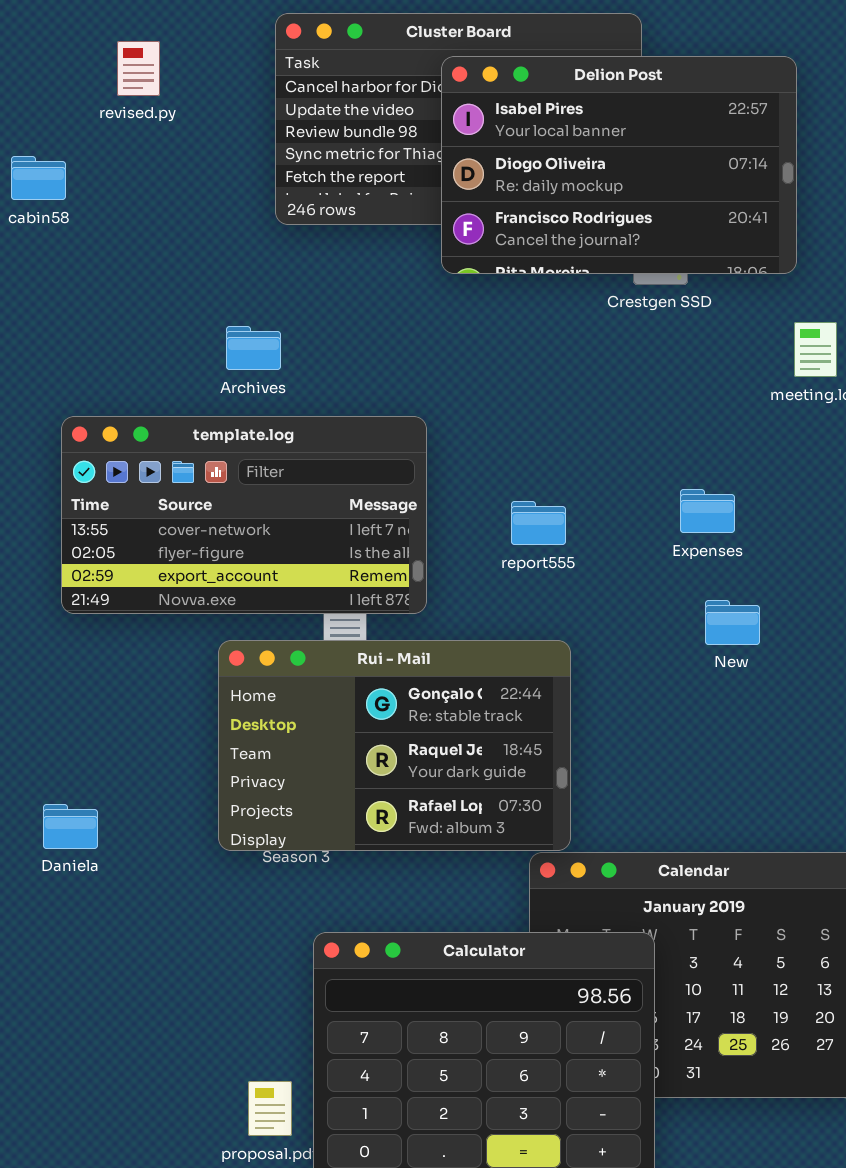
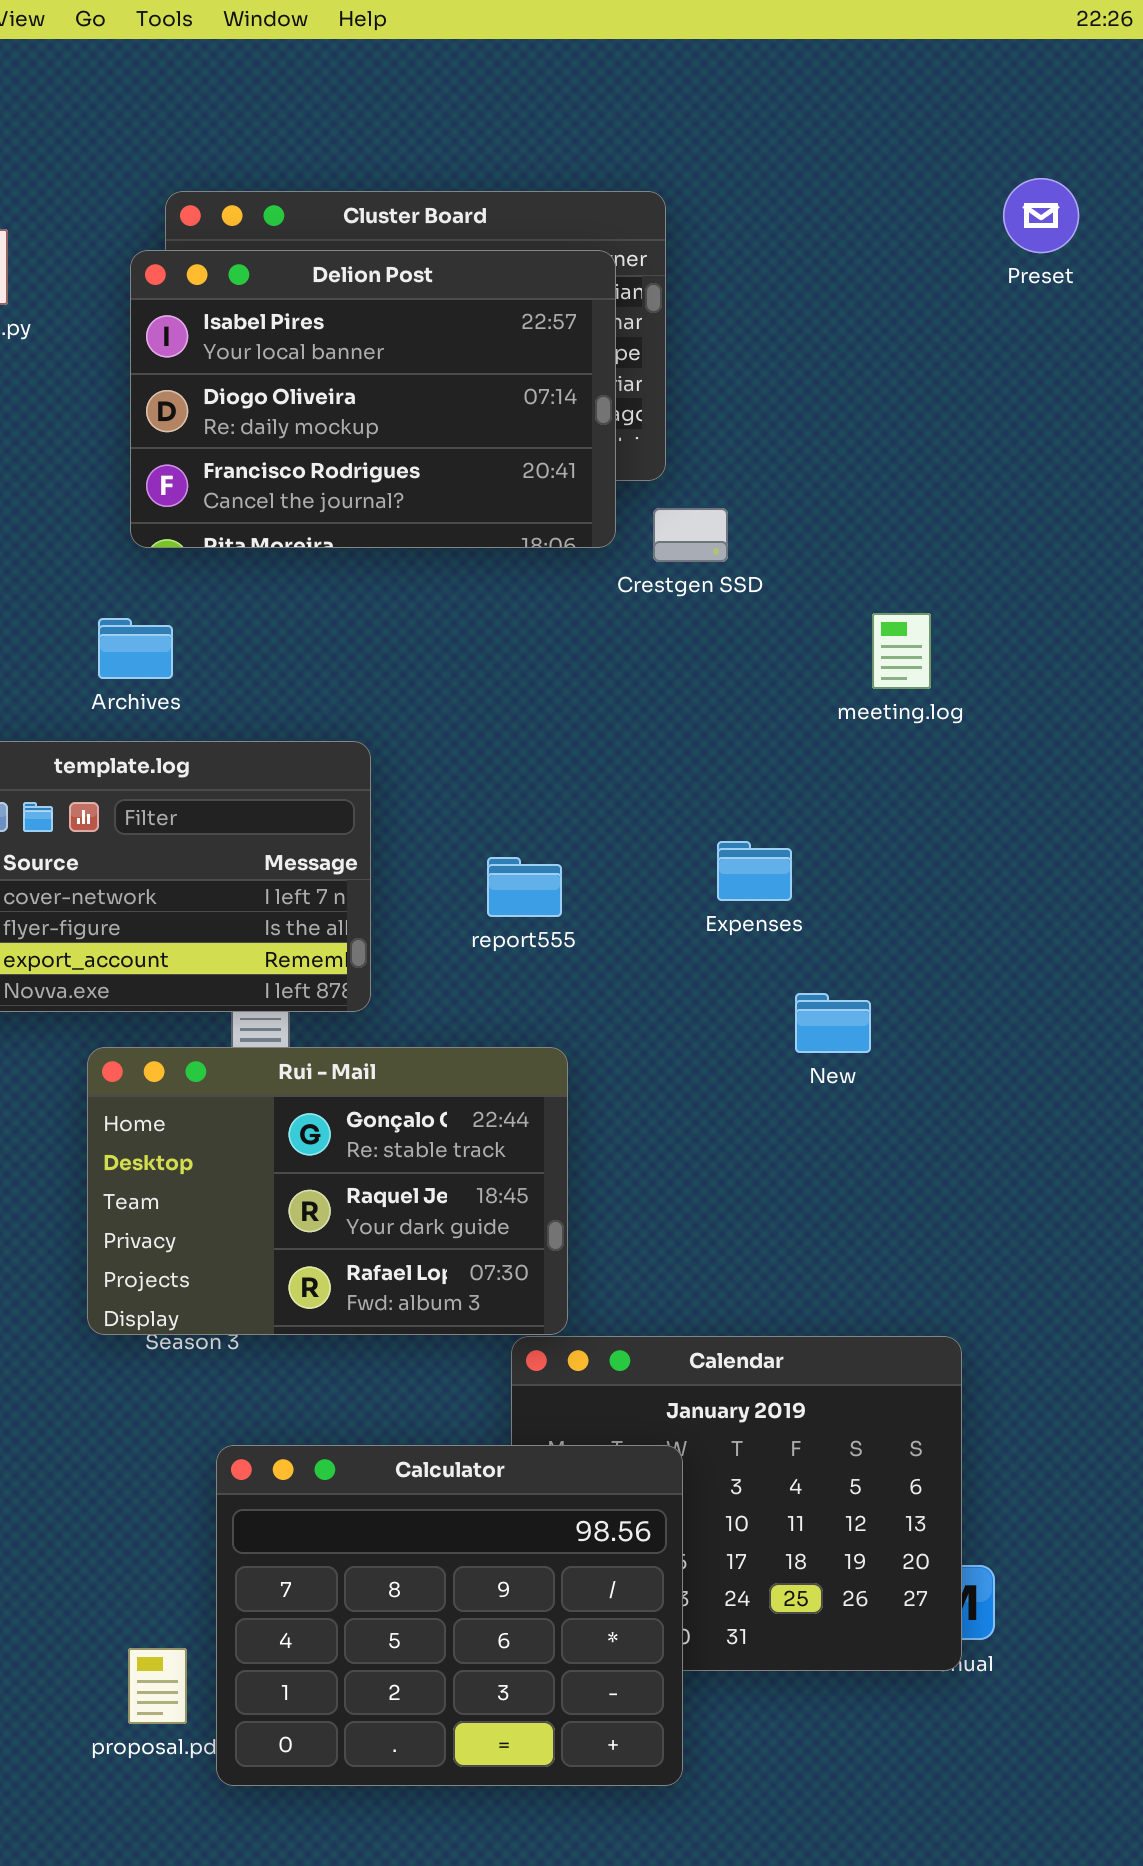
Delion Post: [441,56,797,274] -> [130,250,616,548], moved
New: [705,600,760,645] -> [795,993,871,1053], moved

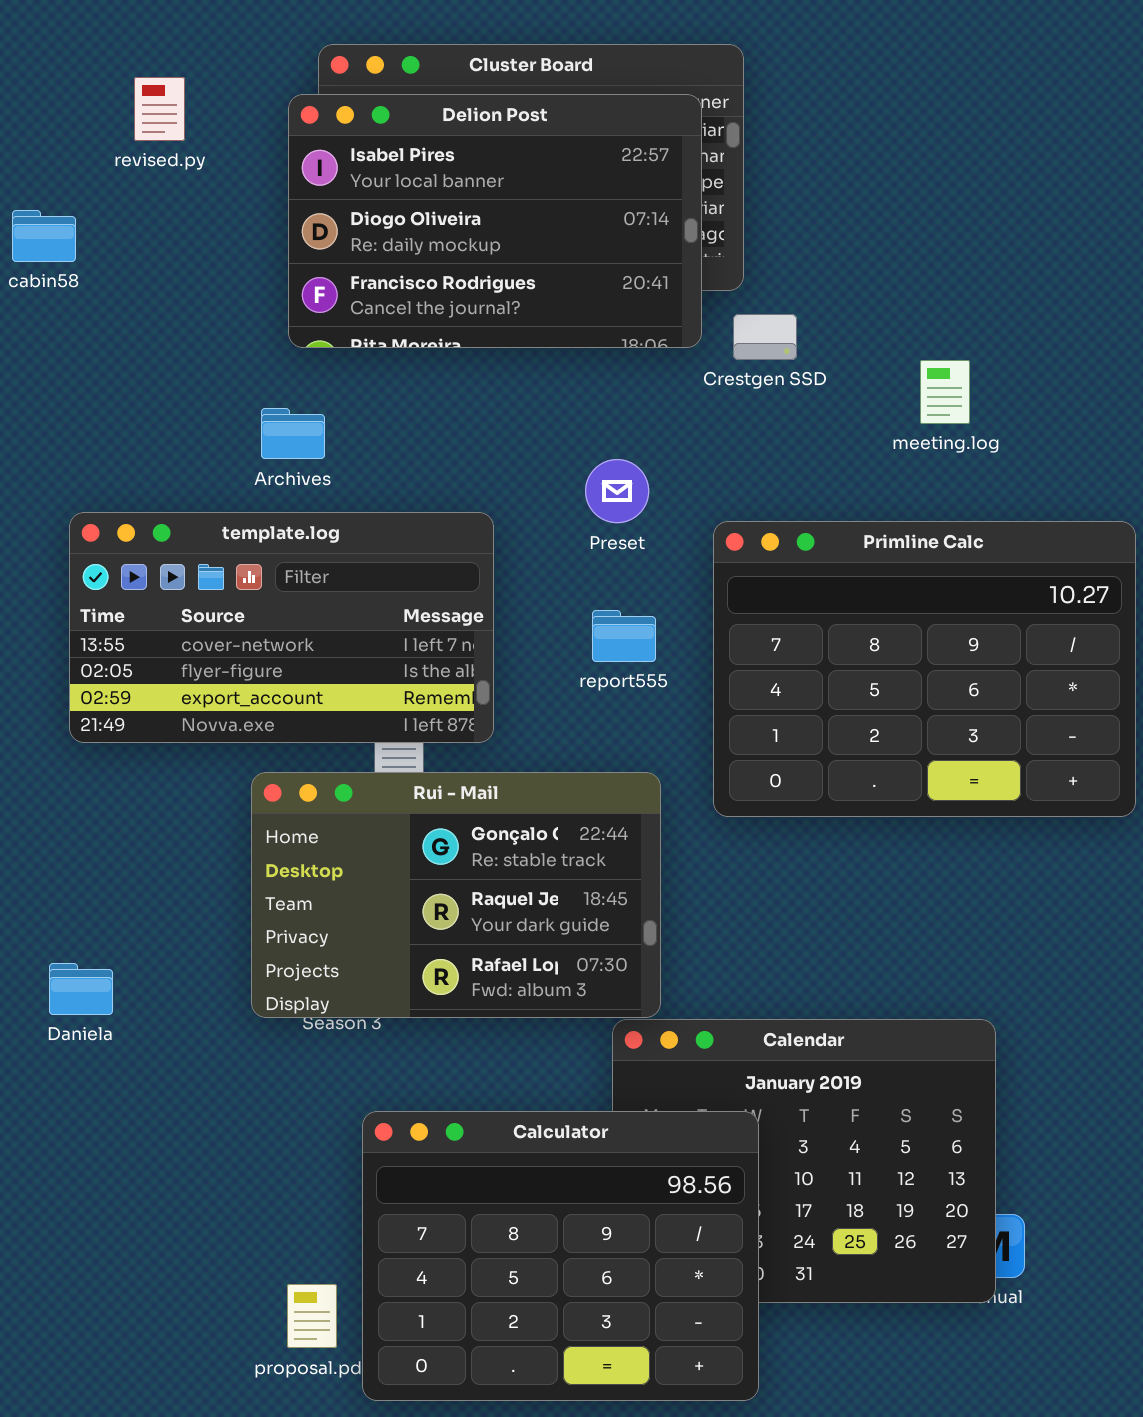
Preset: [1003,178,1079,253] -> [585,459,649,523], moved
meeting.log: [872,613,931,689] -> [920,360,970,424], moved
Primline Calc: none -> [713,521,1136,817], opened

